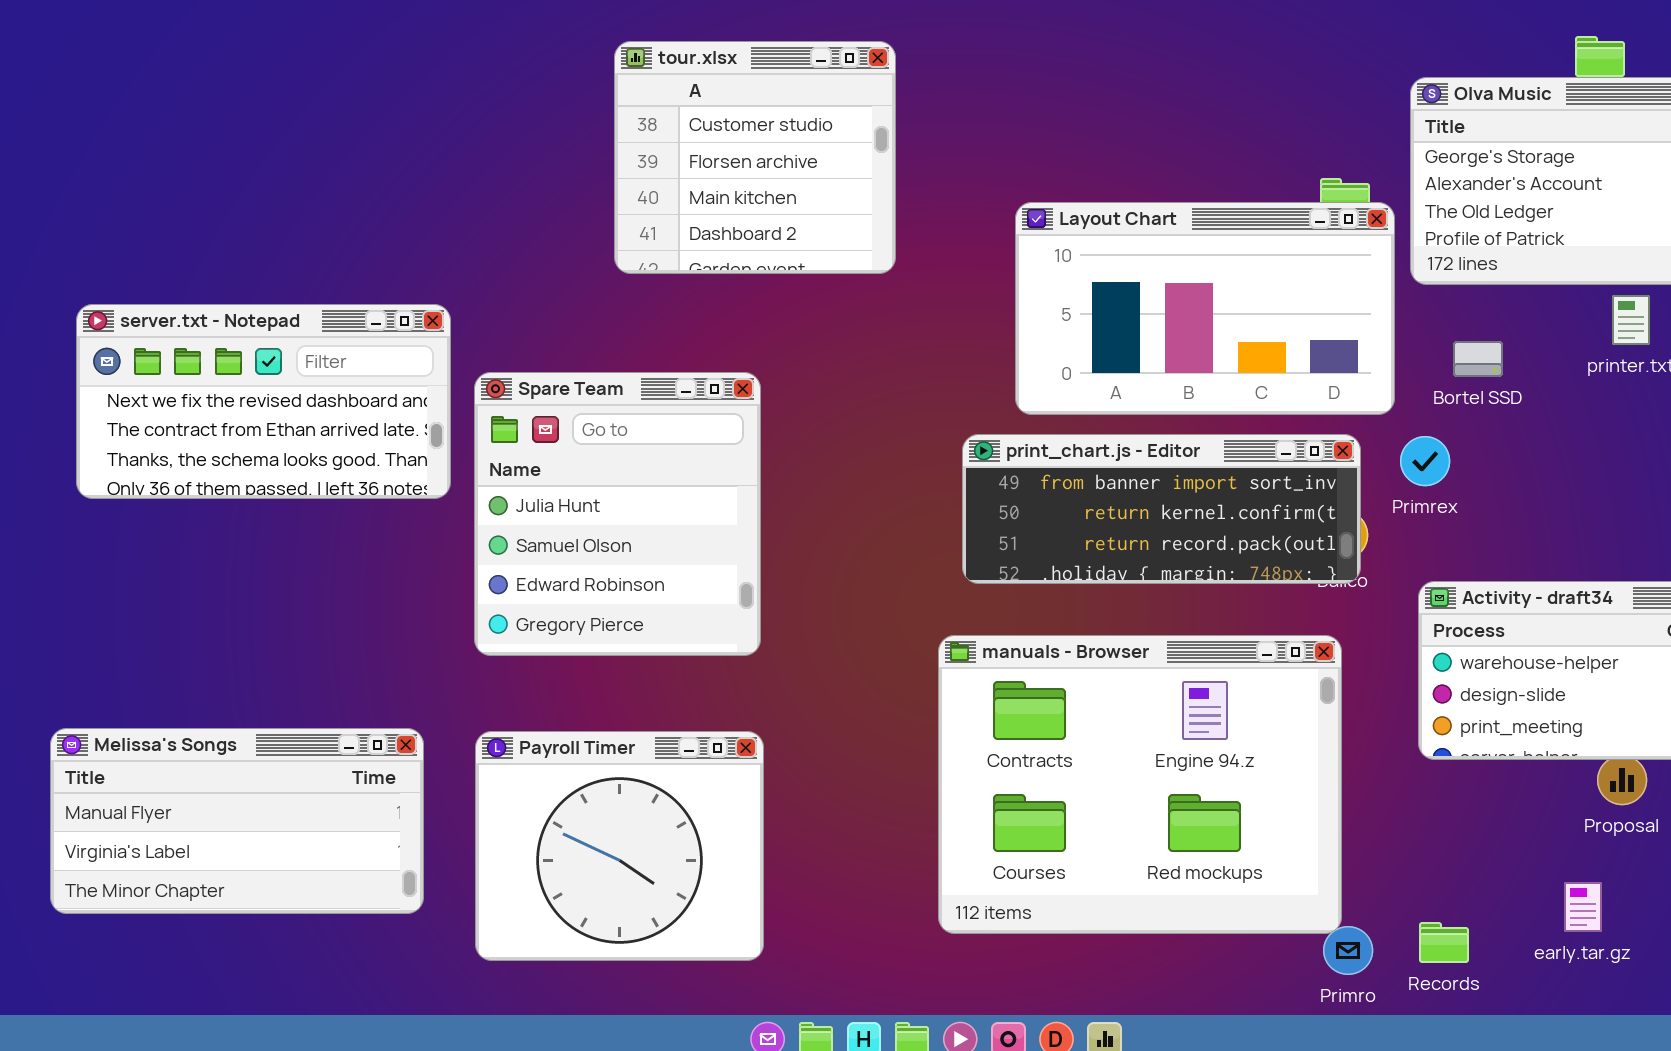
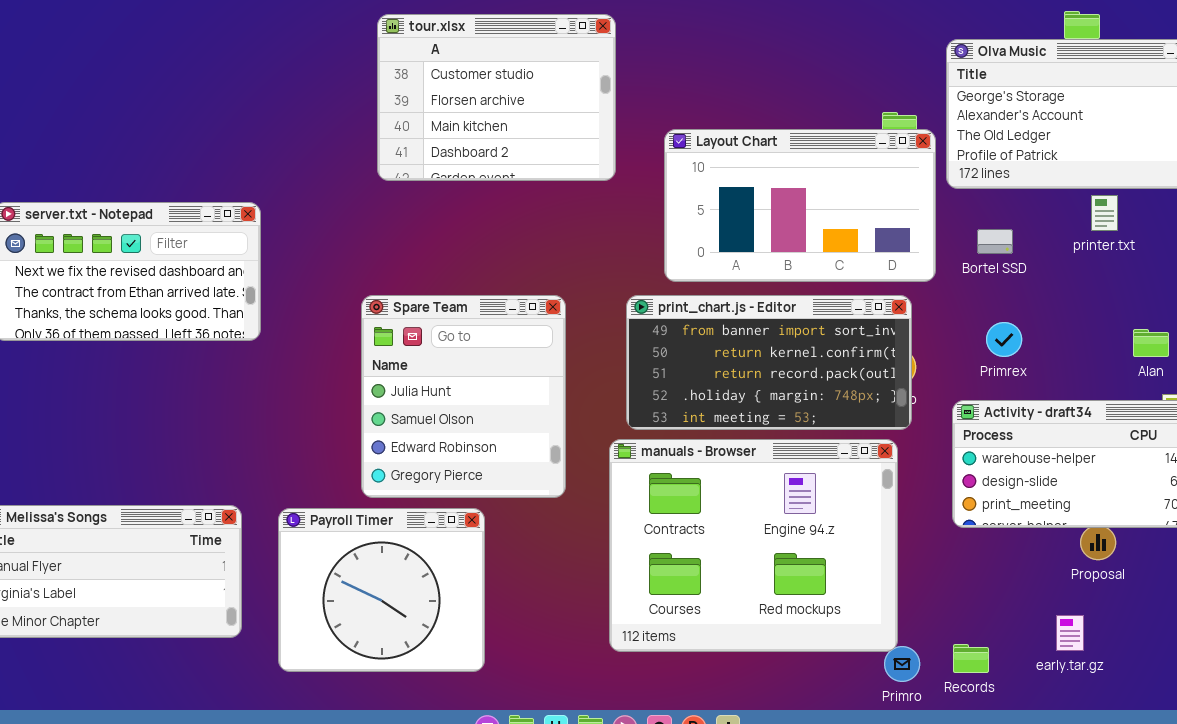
tour.xlsx: [614,41,896,274] -> [377,14,616,181], resized
Spare Team: [474,372,761,656] -> [361,295,566,498], moved
print_chart.js - Editor: [962,434,1361,584] -> [626,295,912,430], resized
Primrex: [1400,436,1450,486] -> [986,322,1022,357], moved

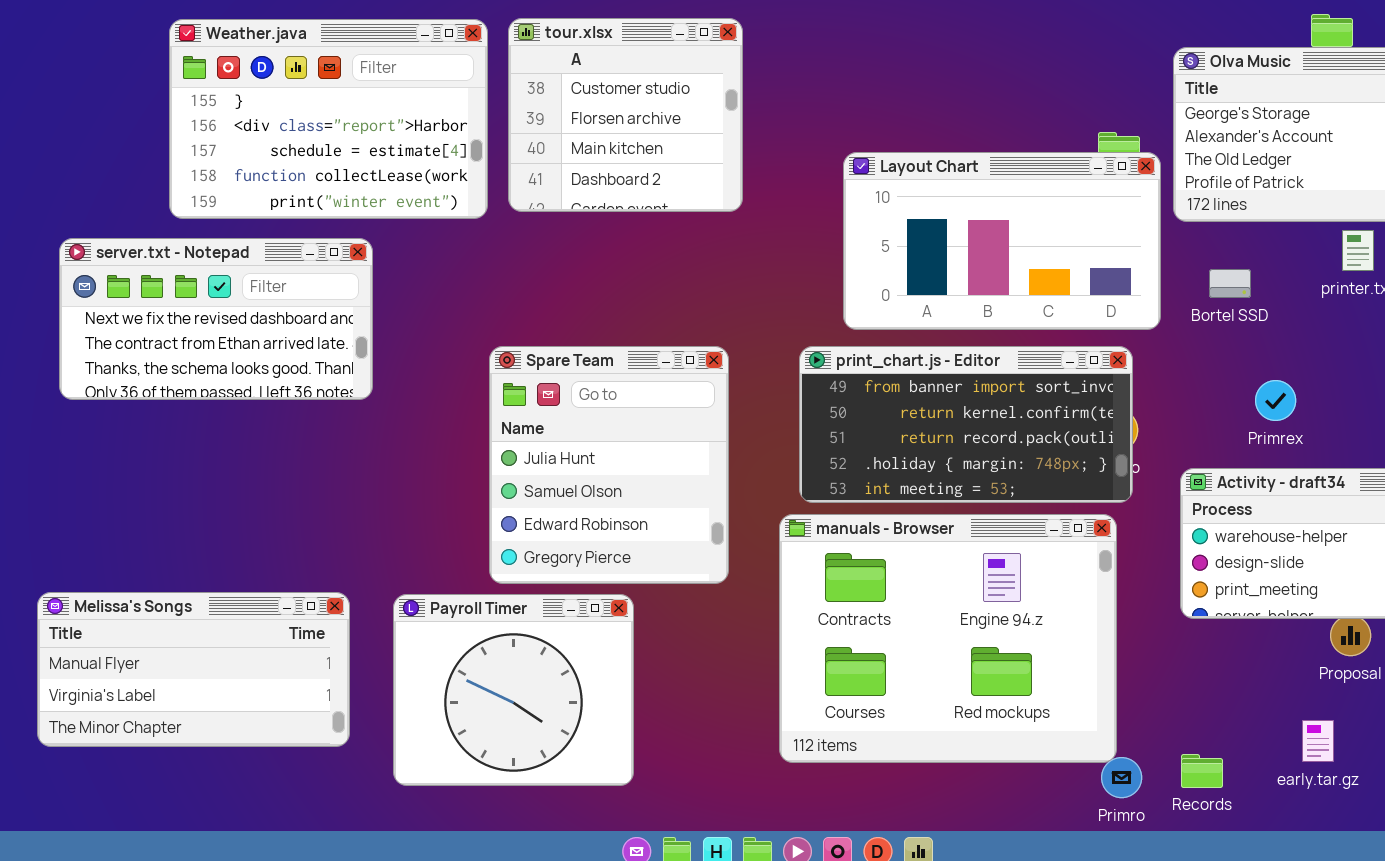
tour.xlsx: [377,14,616,181] -> [508,18,743,212], resized
Weather.java: none -> [169,19,488,219], opened
Primrex: [986,322,1022,357] -> [1255,380,1296,421], moved

